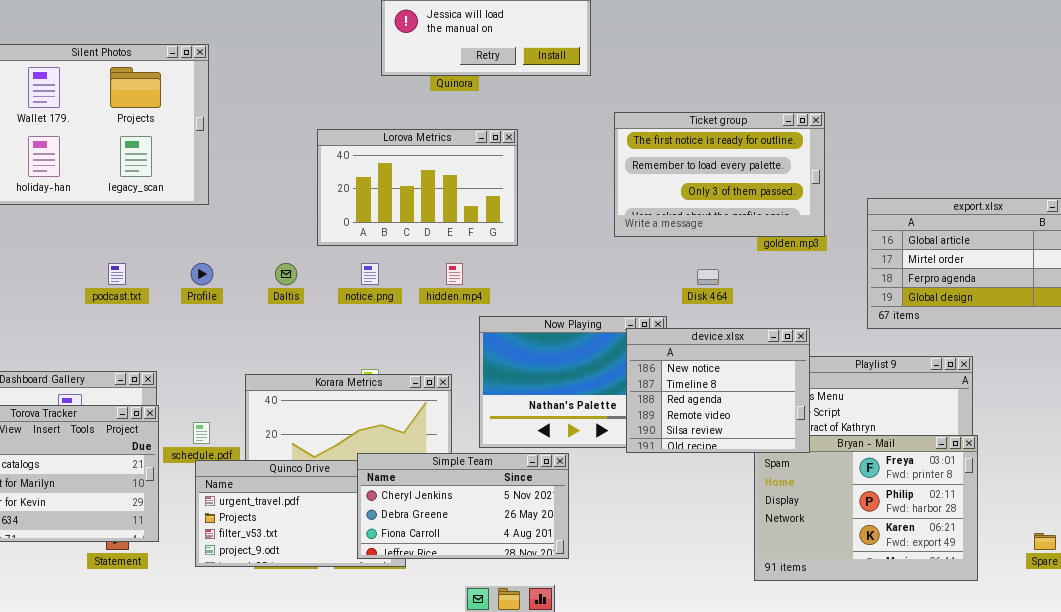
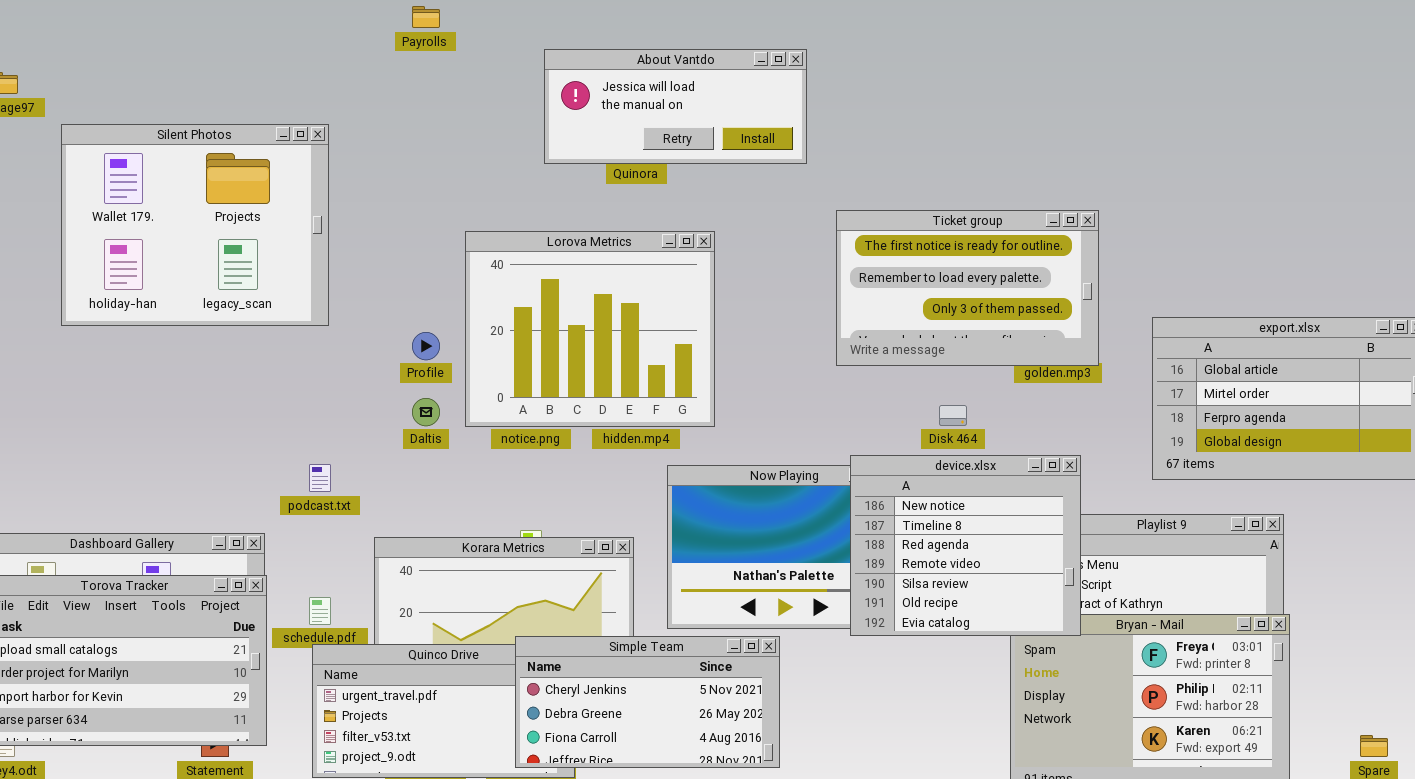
Lorova Metrics: [317,129,518,246] -> [465,231,715,427], resized
podcast.txt: [108,263,126,285] -> [309,464,331,492], moved
Profile: [191,263,213,285] -> [412,332,440,360], moved
device.xlsx: [626,328,810,453] -> [850,455,1081,636], resized

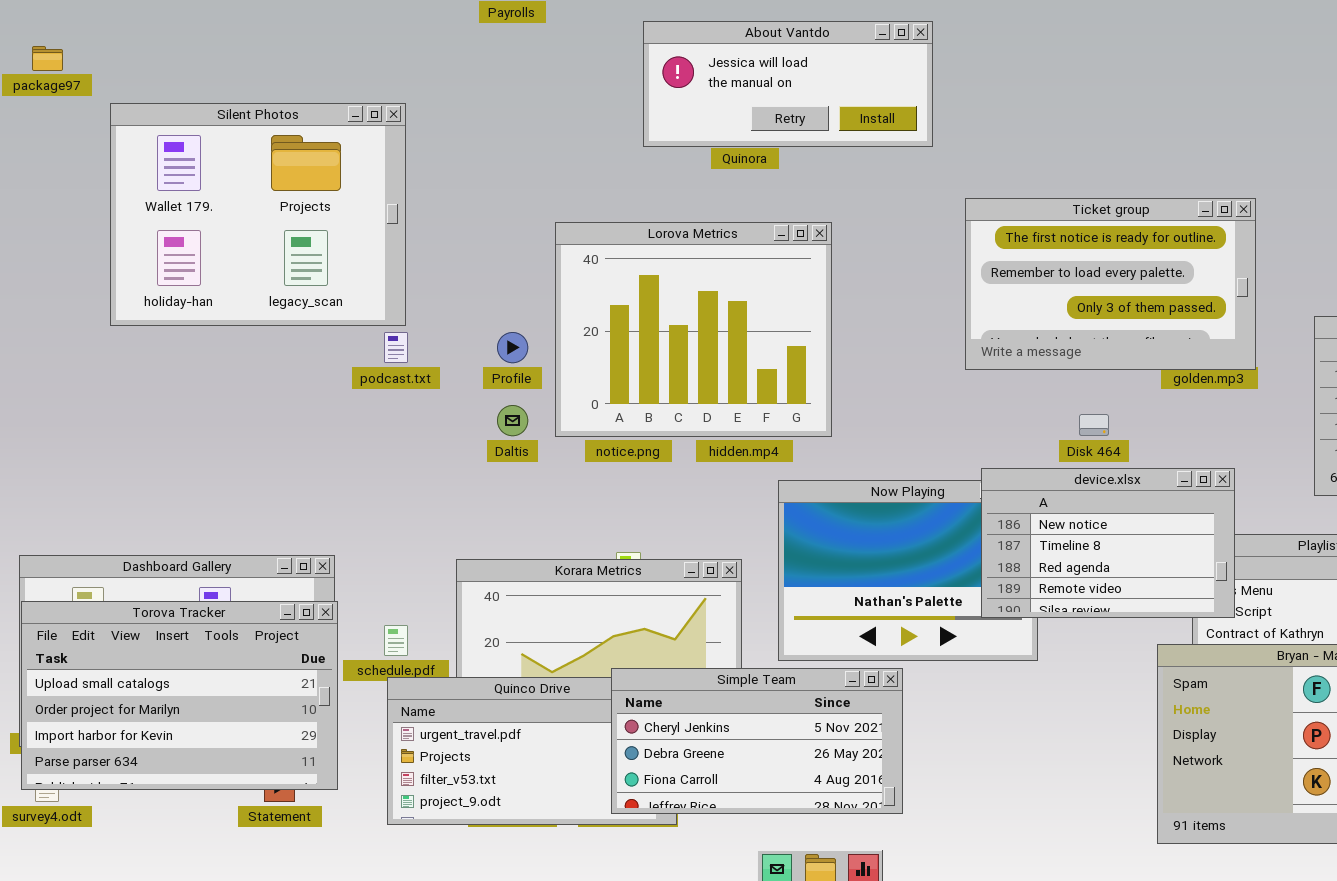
device.xlsx: [850,455,1081,636] -> [981,468,1235,618], resized
podcast.txt: [309,464,331,492] -> [384,332,408,363], moved

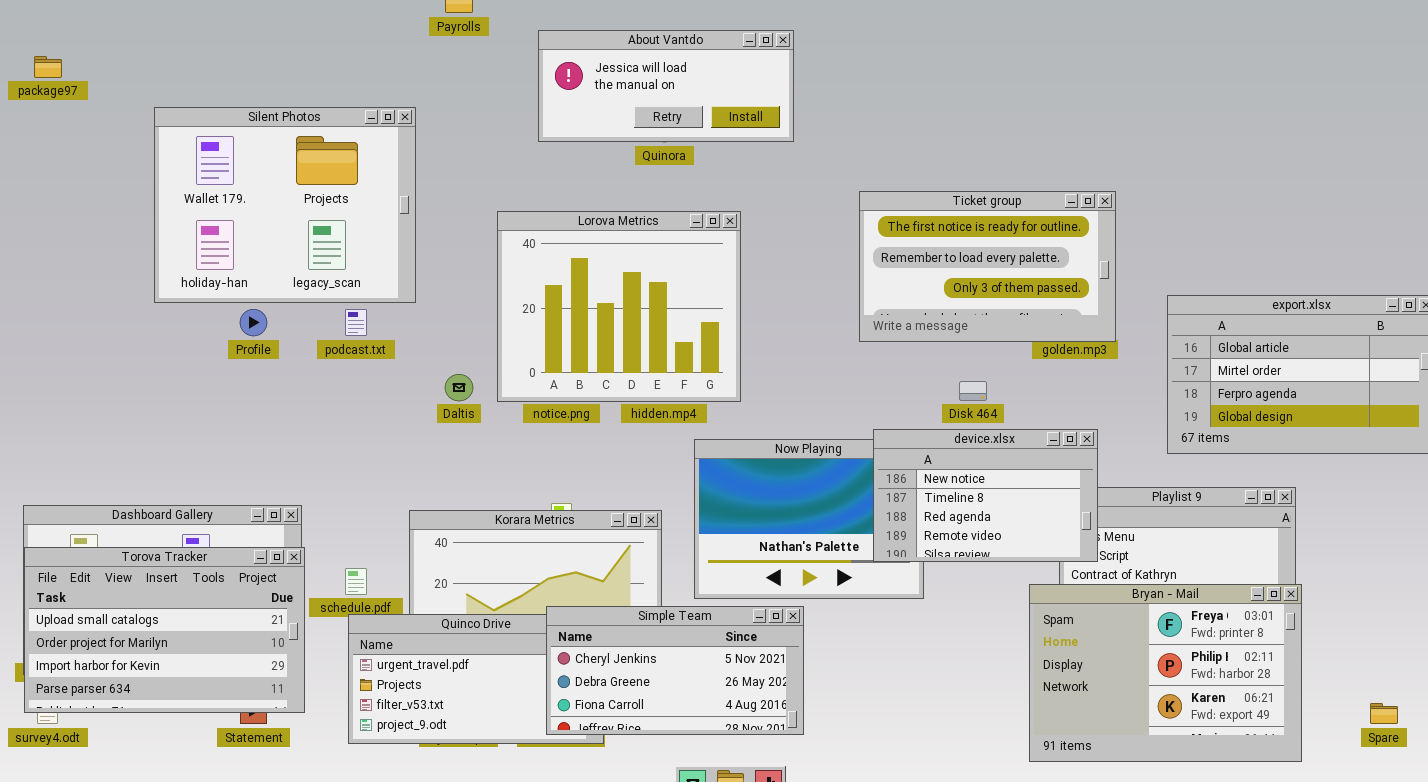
About Vantdo: [643,21,933,147] -> [538,30,794,142], moved
Silent Photos: [110,103,406,326] -> [154,107,416,303], moved
Profile: [497,332,528,363] -> [240,309,267,336], moved

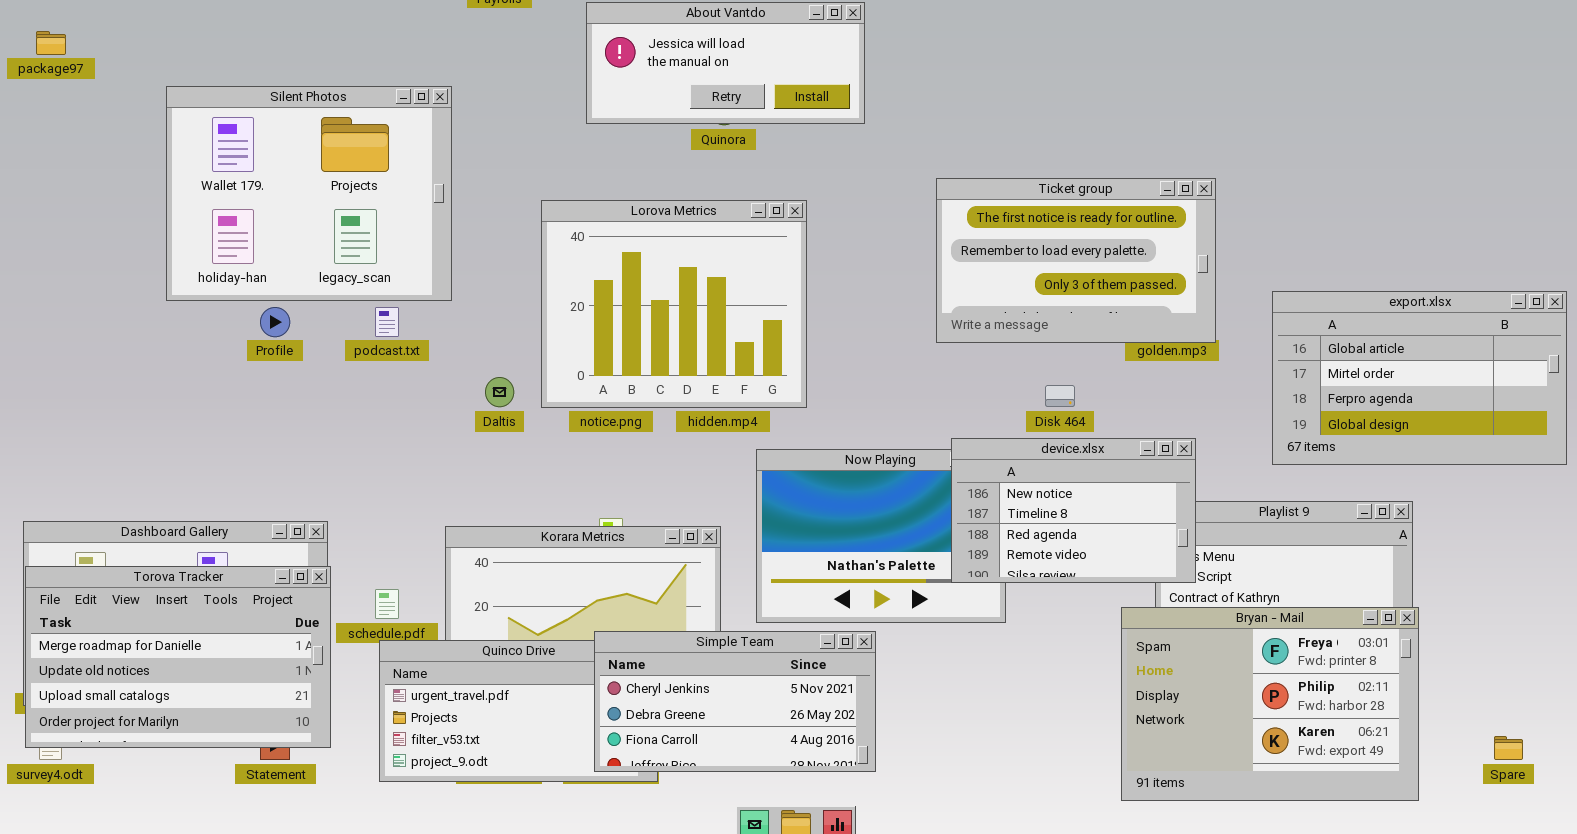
Torova Tracker: [24,547,305,713] -> [25,566,331,748], scrolled up 2 rows

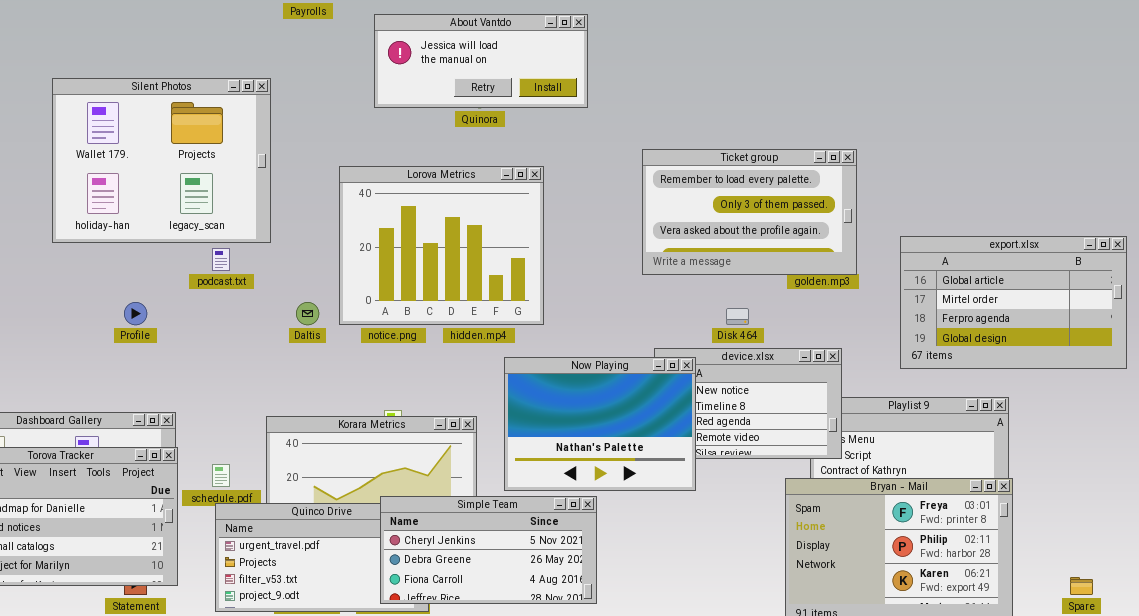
Ticket group: [936,178,1216,343] -> [642,149,857,275], scrolled down 1 row
Profile: [260,307,290,337] -> [124,302,147,325], moved
Now Playing: [756,449,1006,623] -> [504,357,696,491], raised

